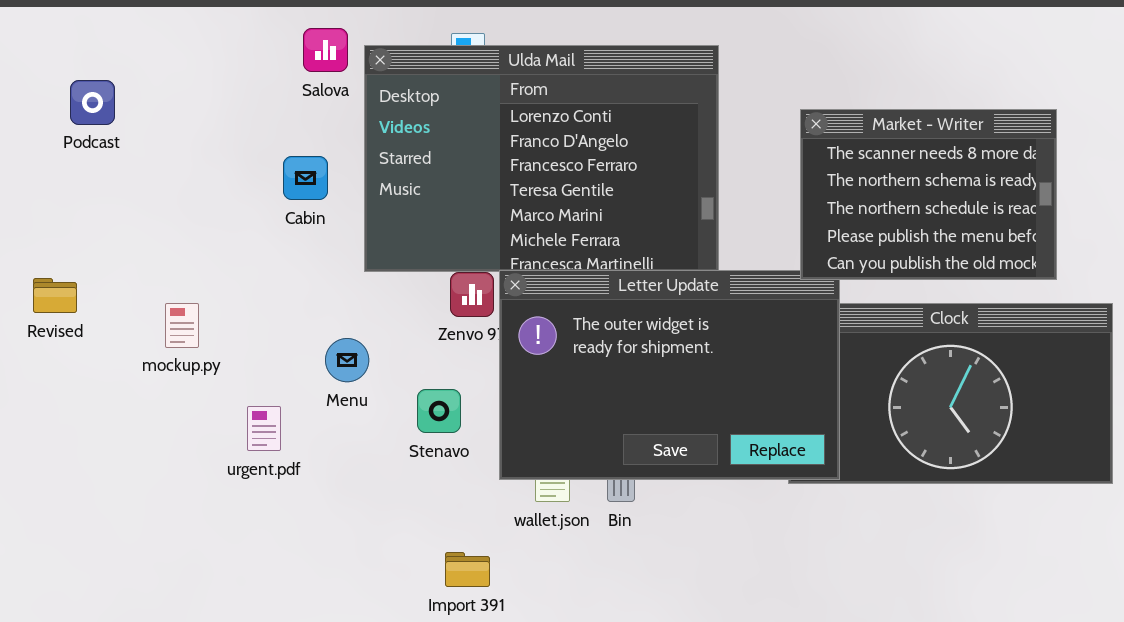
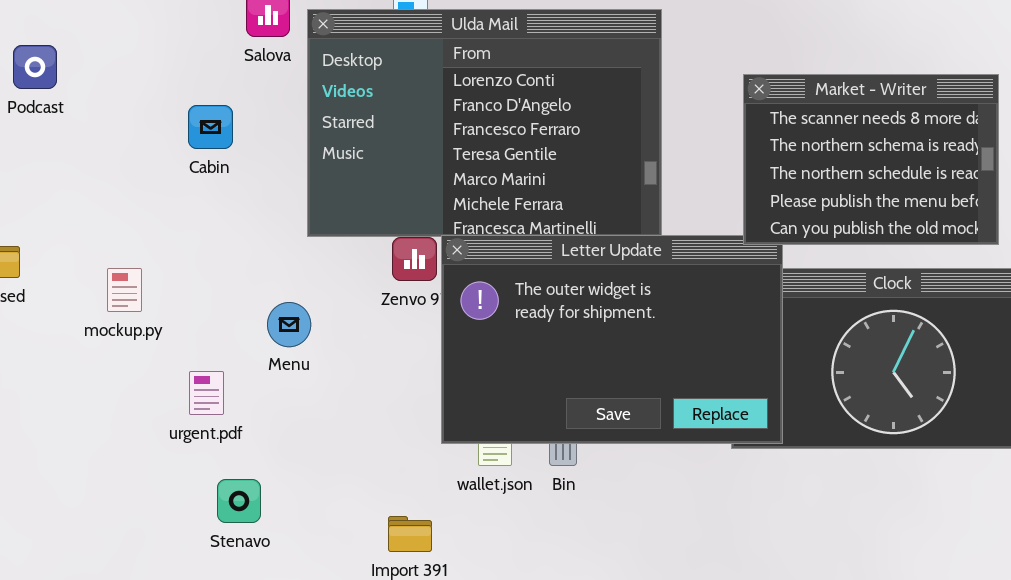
Cabin: [283,156,328,200] -> [188,105,233,149], moved
Stenavo: [417,389,461,433] -> [217,479,261,523], moved

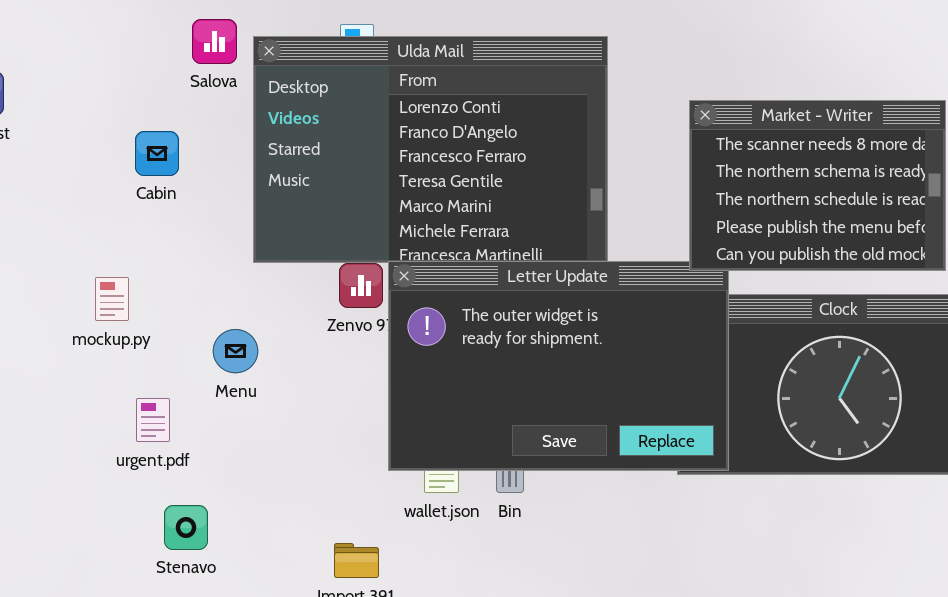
mockup.py: [107,268,142,312] -> [95,277,129,321], moved

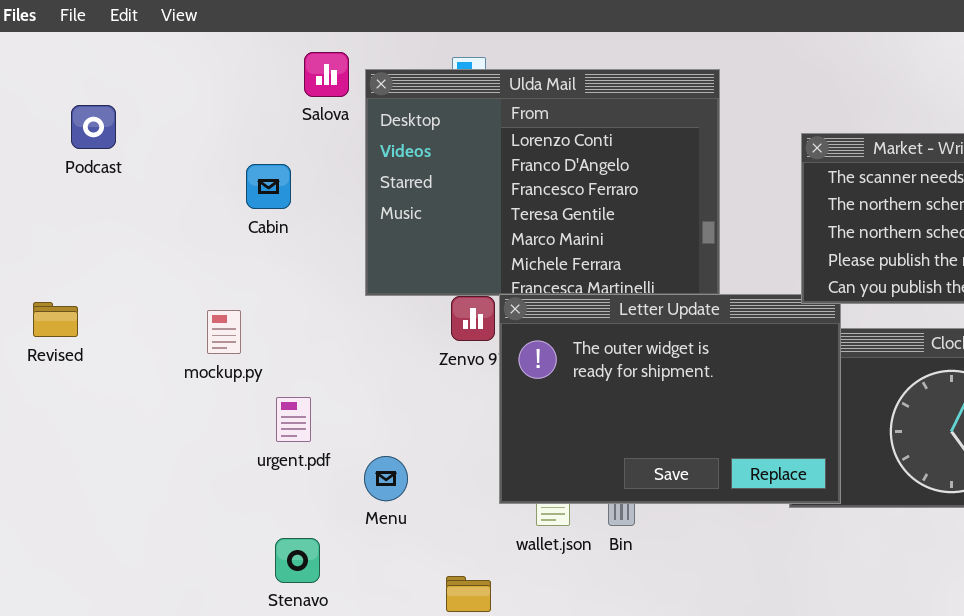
Menu: [213,329,258,373] -> [364,456,408,501], moved
urgent.pdf: [136,398,170,442] -> [276,397,311,442], moved

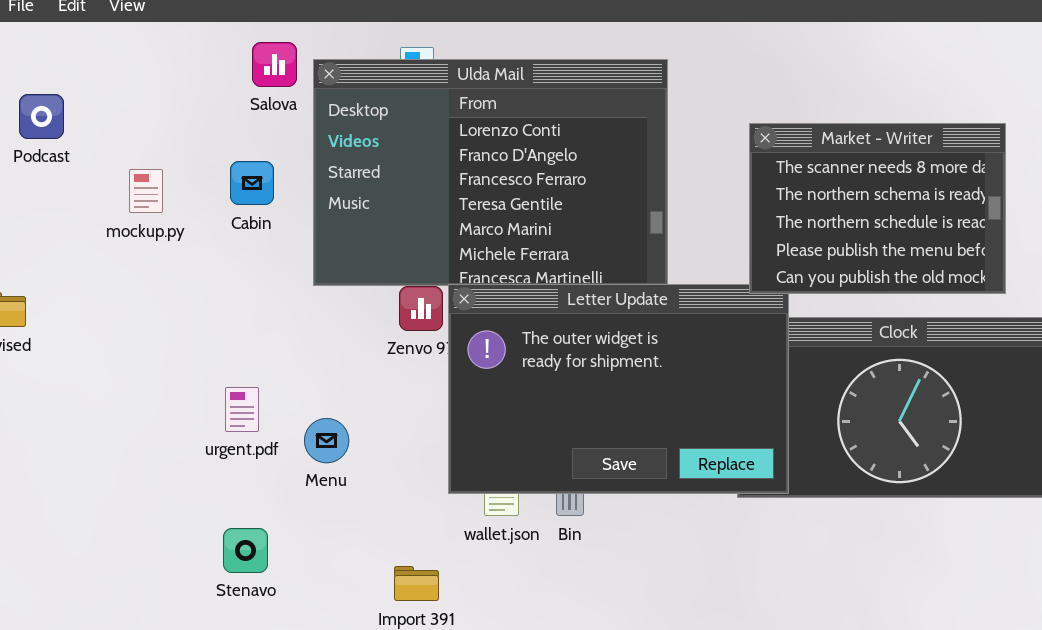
Cabin: [246,164,291,209] -> [230,161,274,205], moved
mockup.py: [207,310,241,354] -> [129,169,163,213], moved
Menu: [364,456,408,501] -> [304,418,349,463], moved

